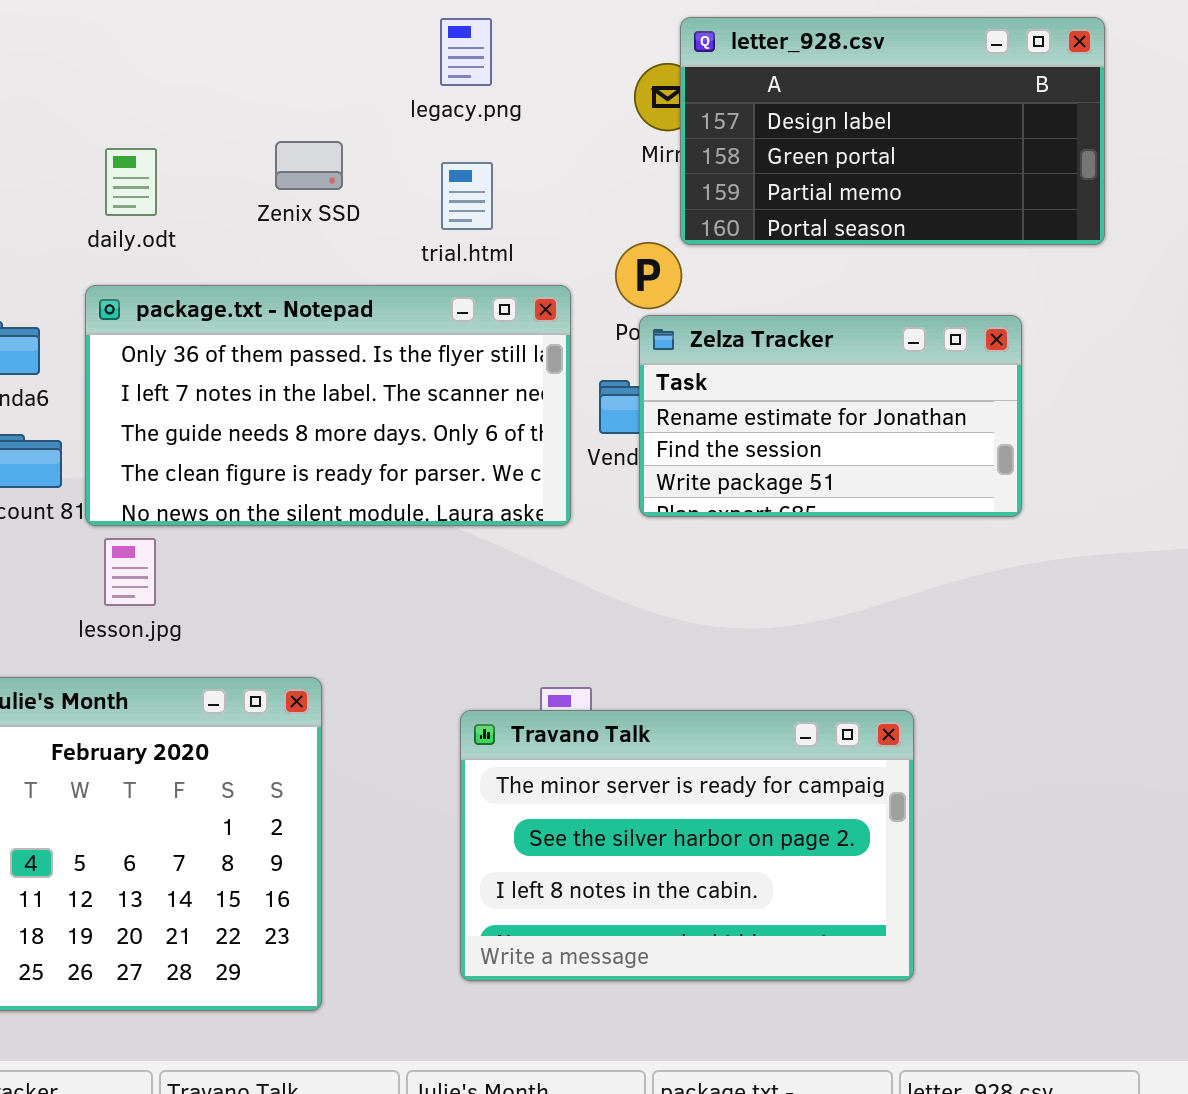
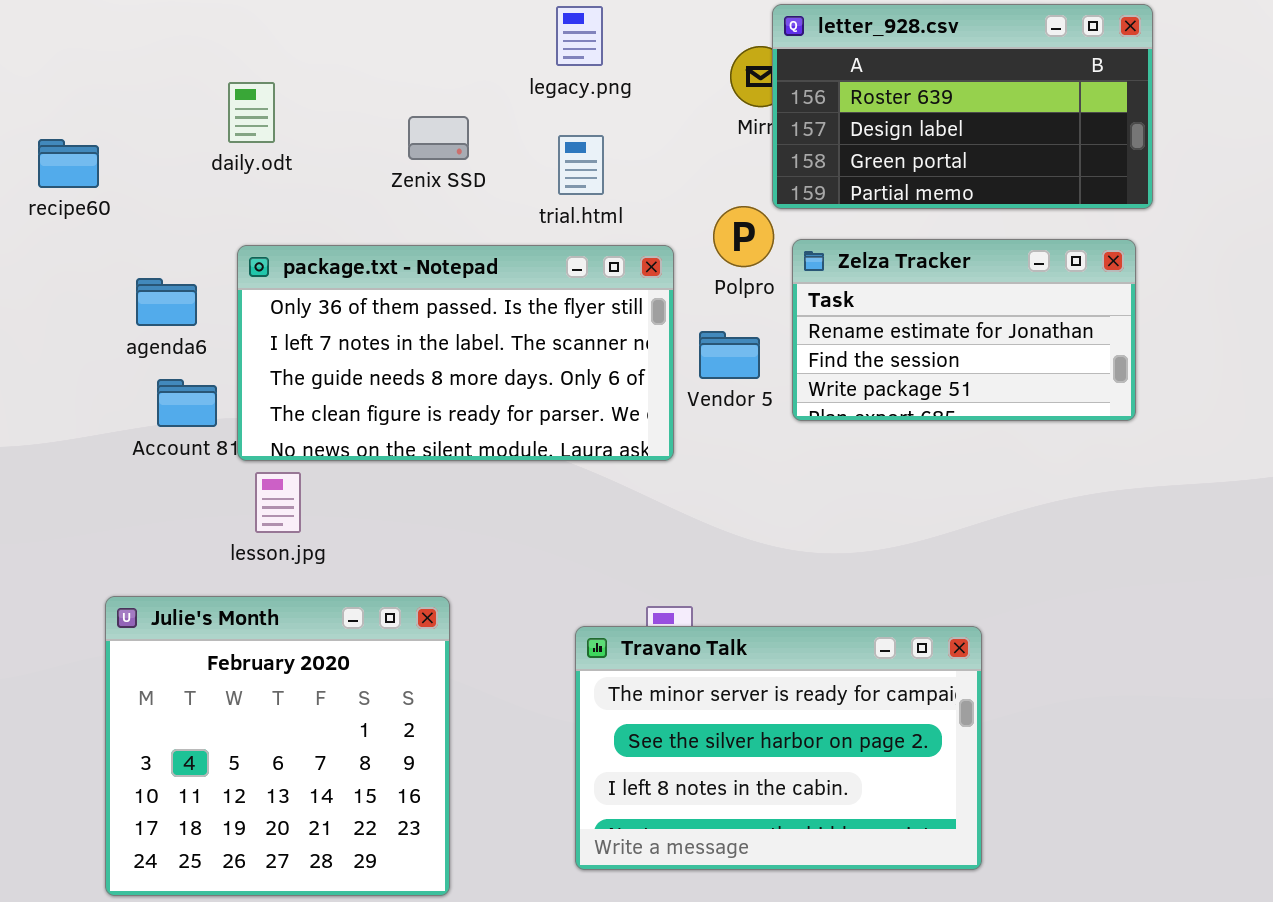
letter_928.csv: [680,17,1105,245] -> [772,4,1153,209], scrolled up 1 row
daily.odt: [105,148,157,216] -> [228,82,275,143], moved
Zelza Tracker: [639,315,1022,517] -> [792,239,1136,421], moved

